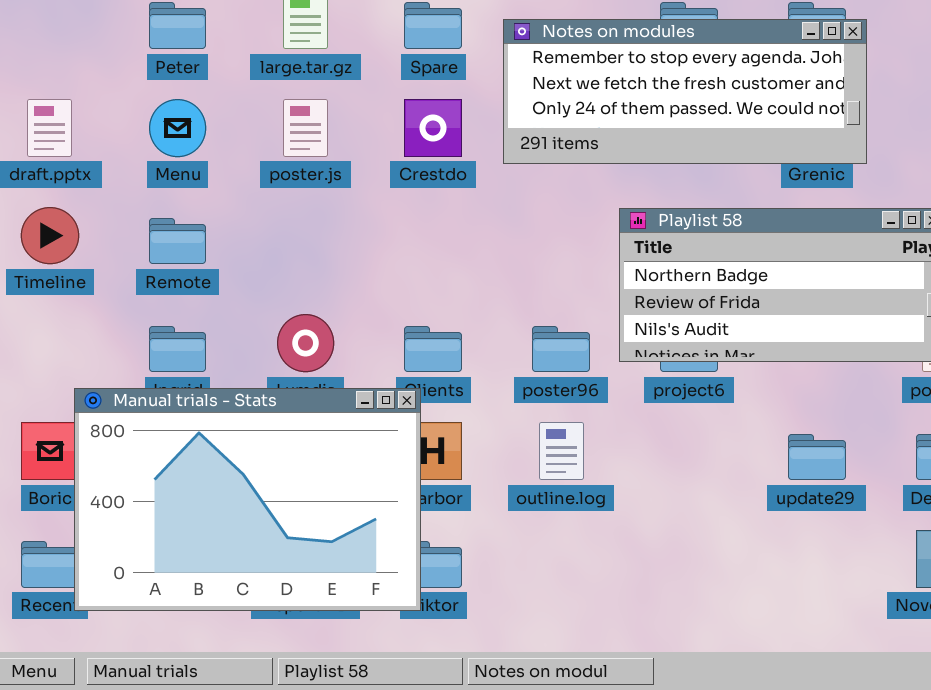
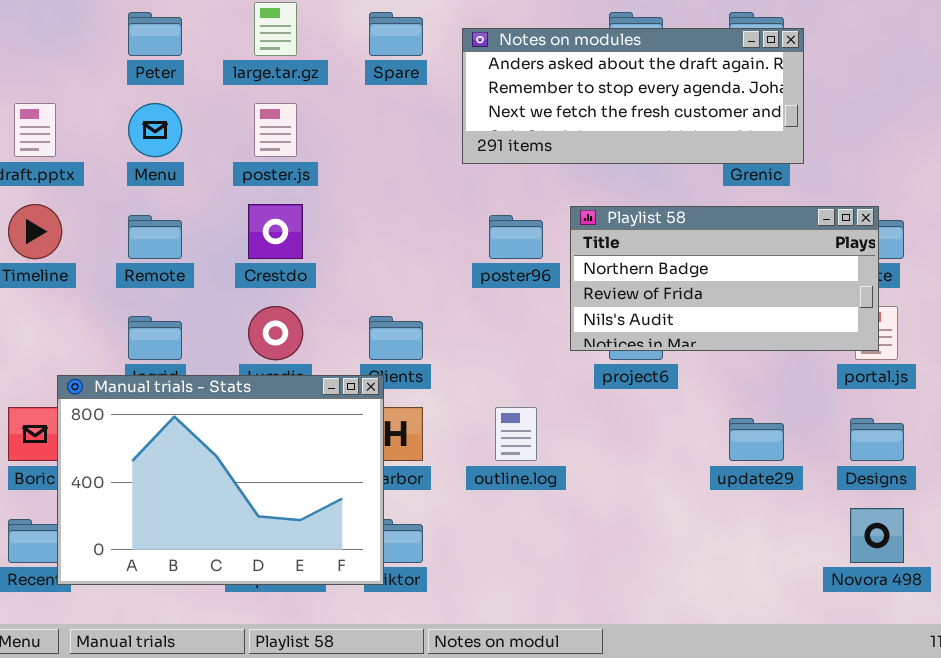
Notes on modules: [503,19,867,164] -> [462,28,804,164], scrolled up 1 row
Crestdo: [404,99,462,157] -> [248,204,303,259], moved
poster96: [532,326,590,372] -> [489,215,543,259], moved

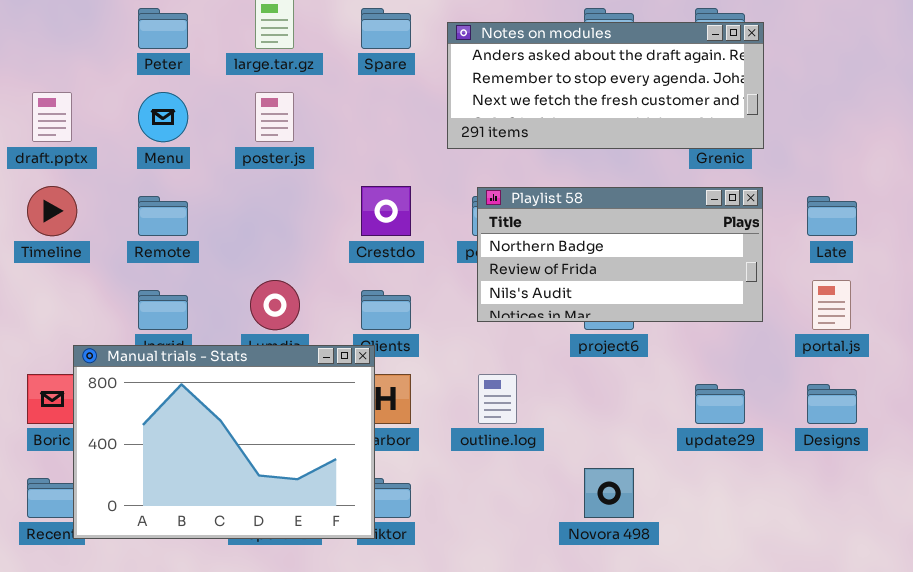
Crestdo: [248,204,303,259] -> [361,186,411,236], moved
Playlist 58: [570,206,879,351] -> [477,187,763,322], moved
Novora 498: [850,508,904,563] -> [584,468,634,518], moved

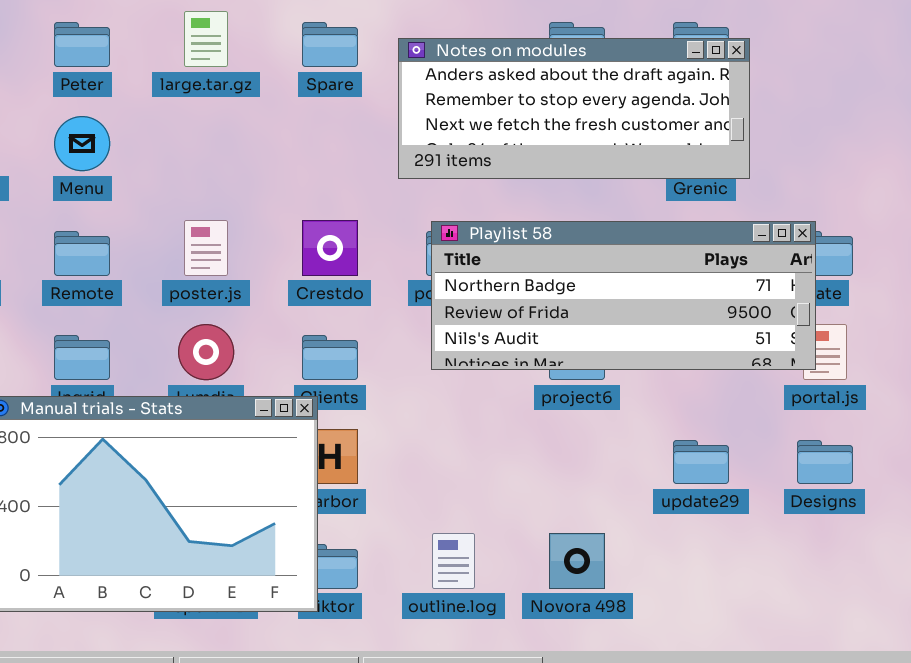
poster.js: [255,92,294,142] -> [184,220,228,276], moved
Playlist 58: [477,187,763,322] -> [431,221,816,370], resized
outline.log: [478,374,517,424] -> [432,533,475,589], moved

